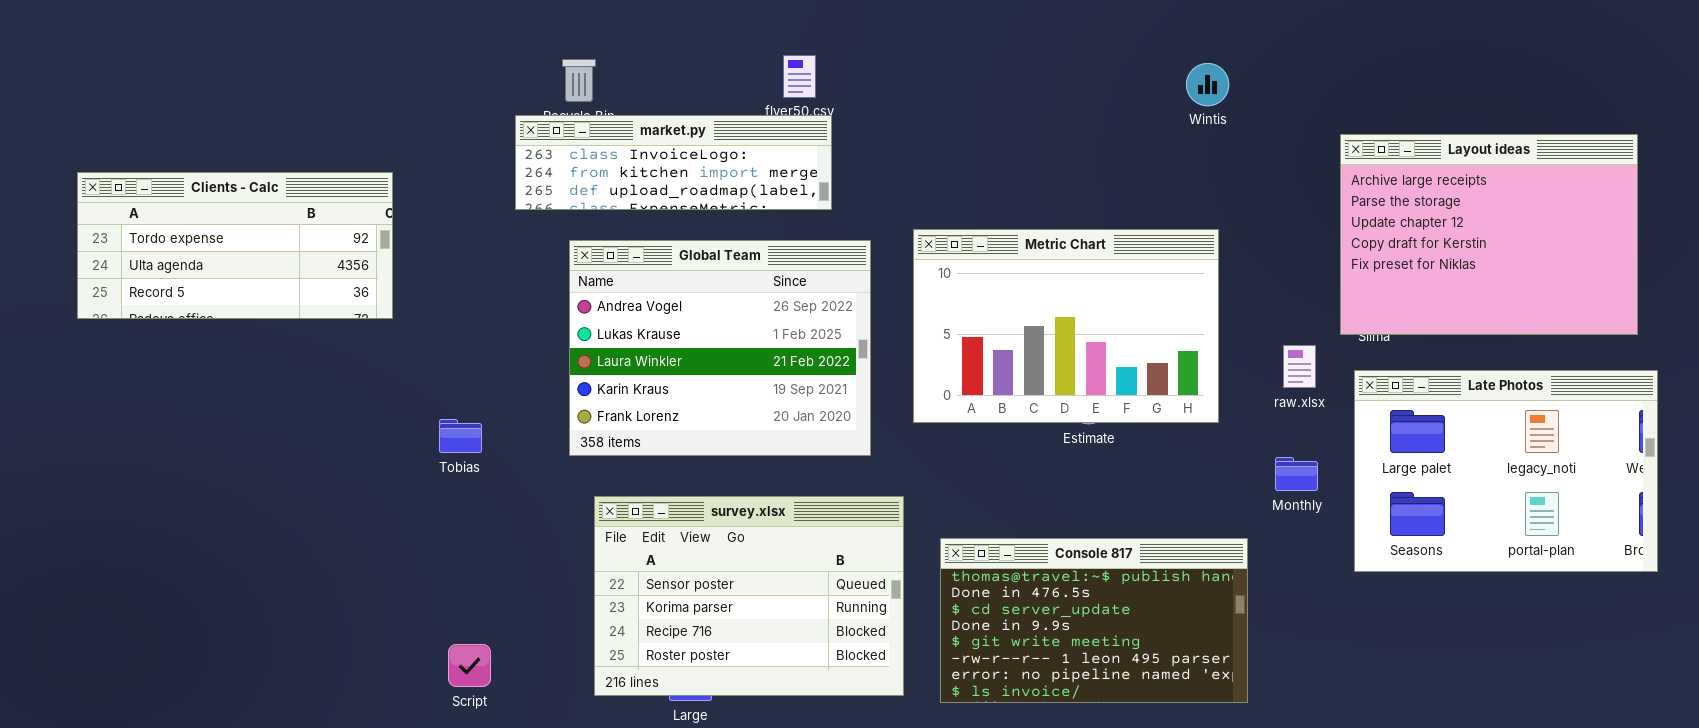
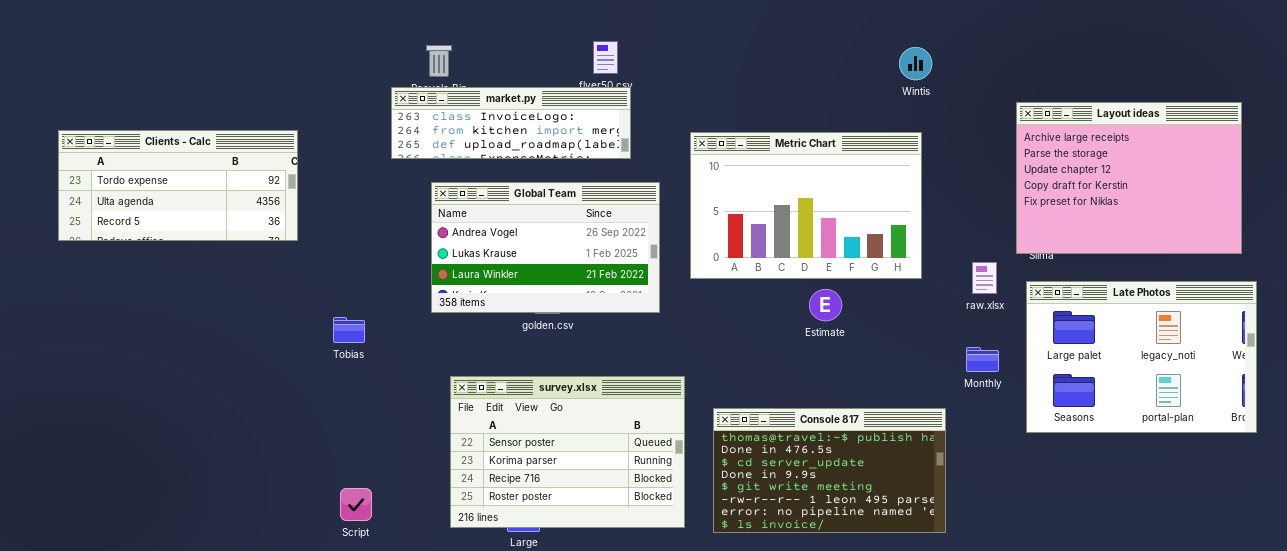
Metric Chart: [913,229,1219,423] -> [690,132,922,279], moved
Global Team: [569,240,871,456] -> [431,182,660,313], resized

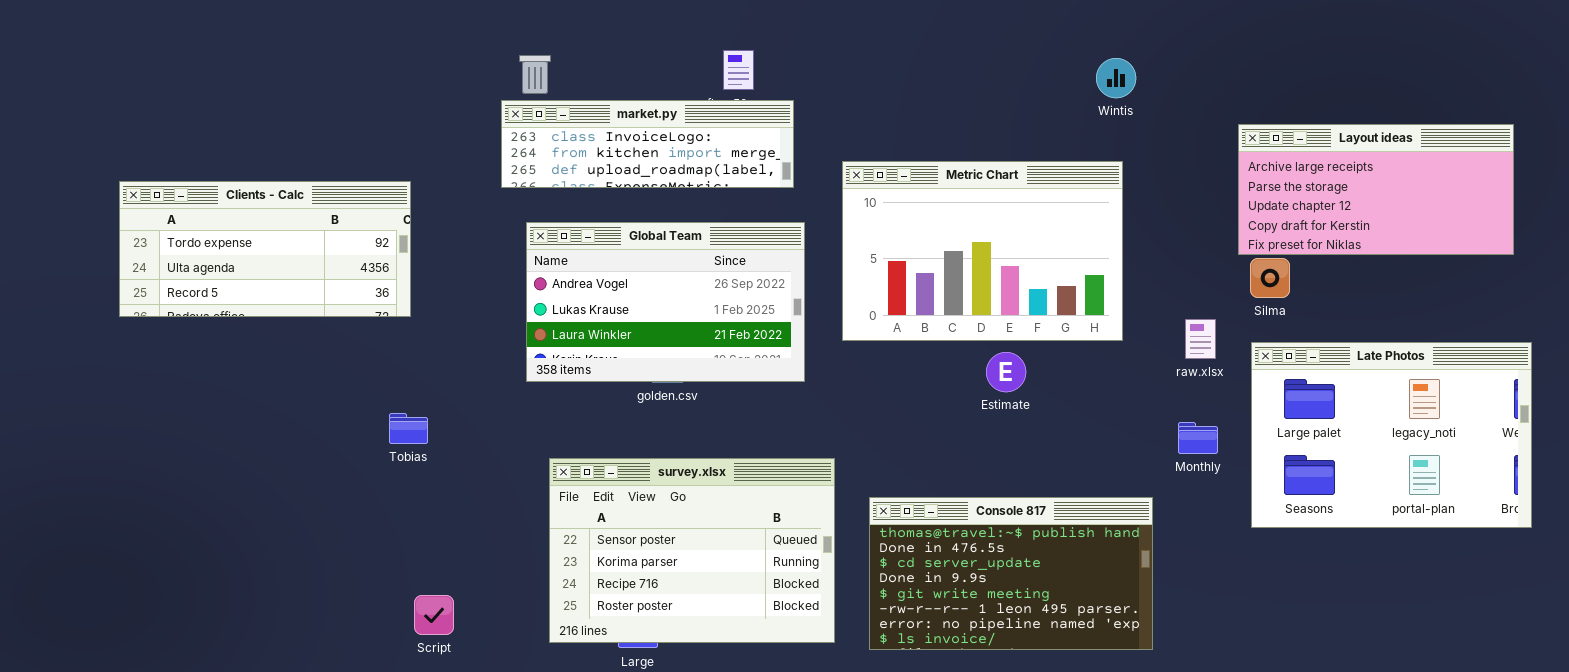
market.py: [391,87,631,159] -> [501,100,794,188], moved
Layout ideas: [1016,102,1242,254] -> [1238,124,1514,255], resized
Clients - Calc: [58,130,298,241] -> [119,181,411,317], moved
Tobias: [333,317,365,343] -> [389,413,428,444], moved

